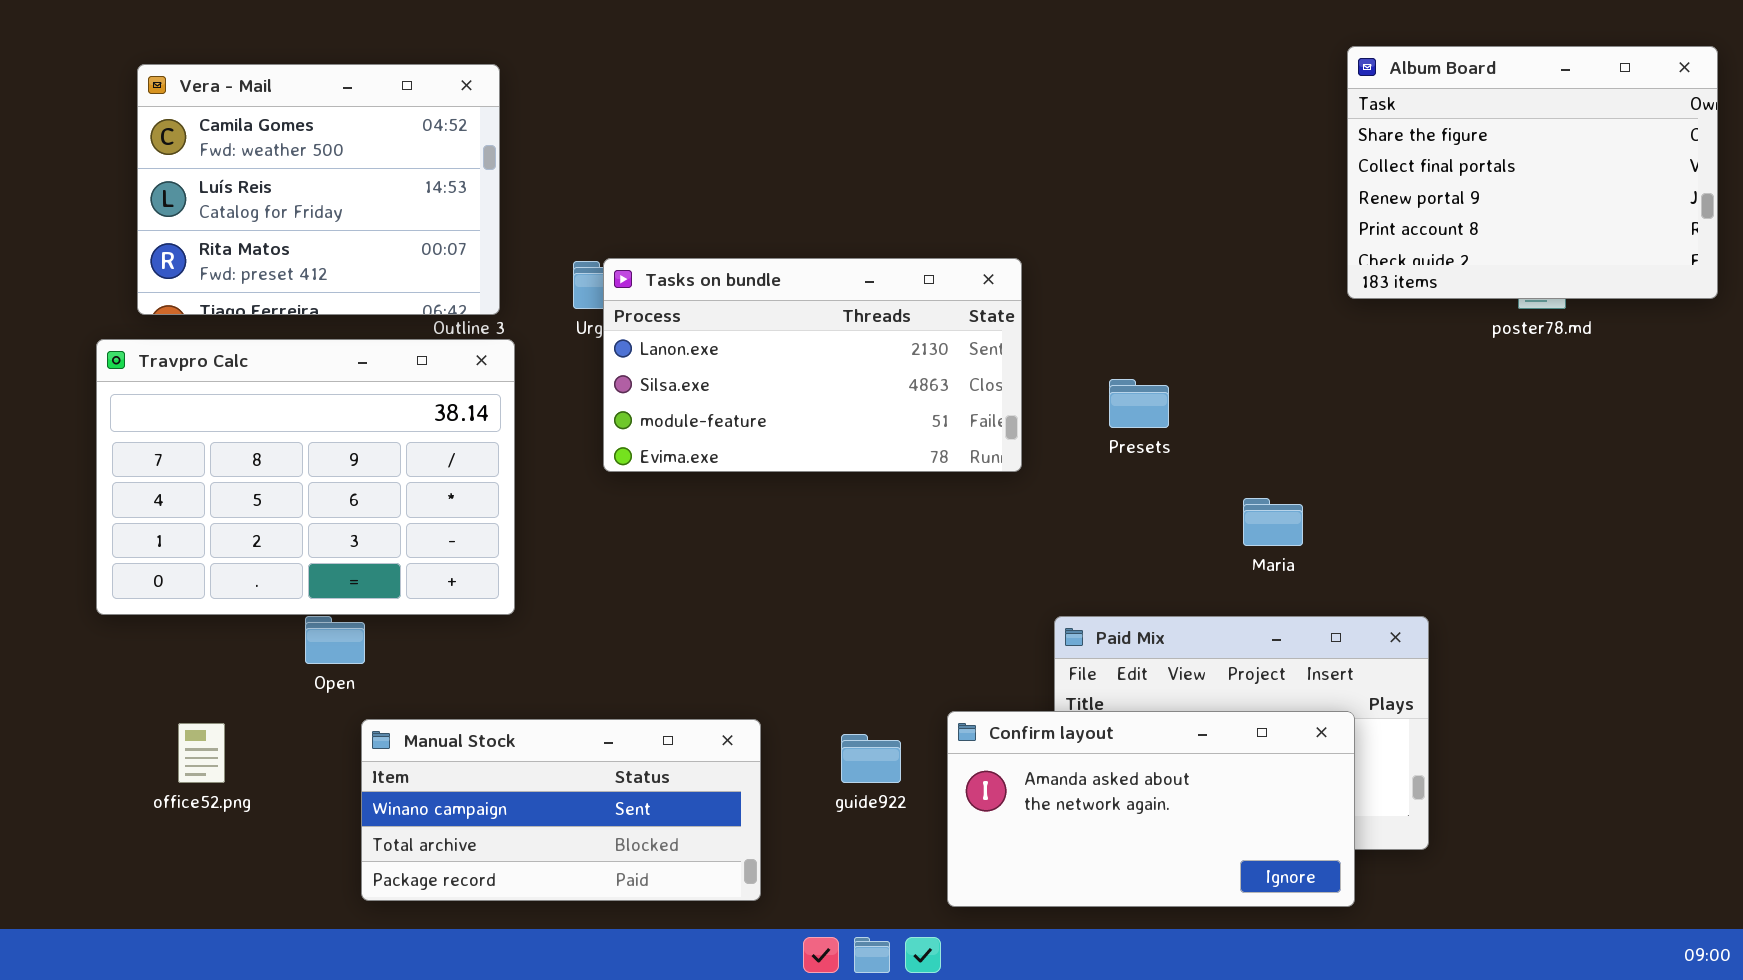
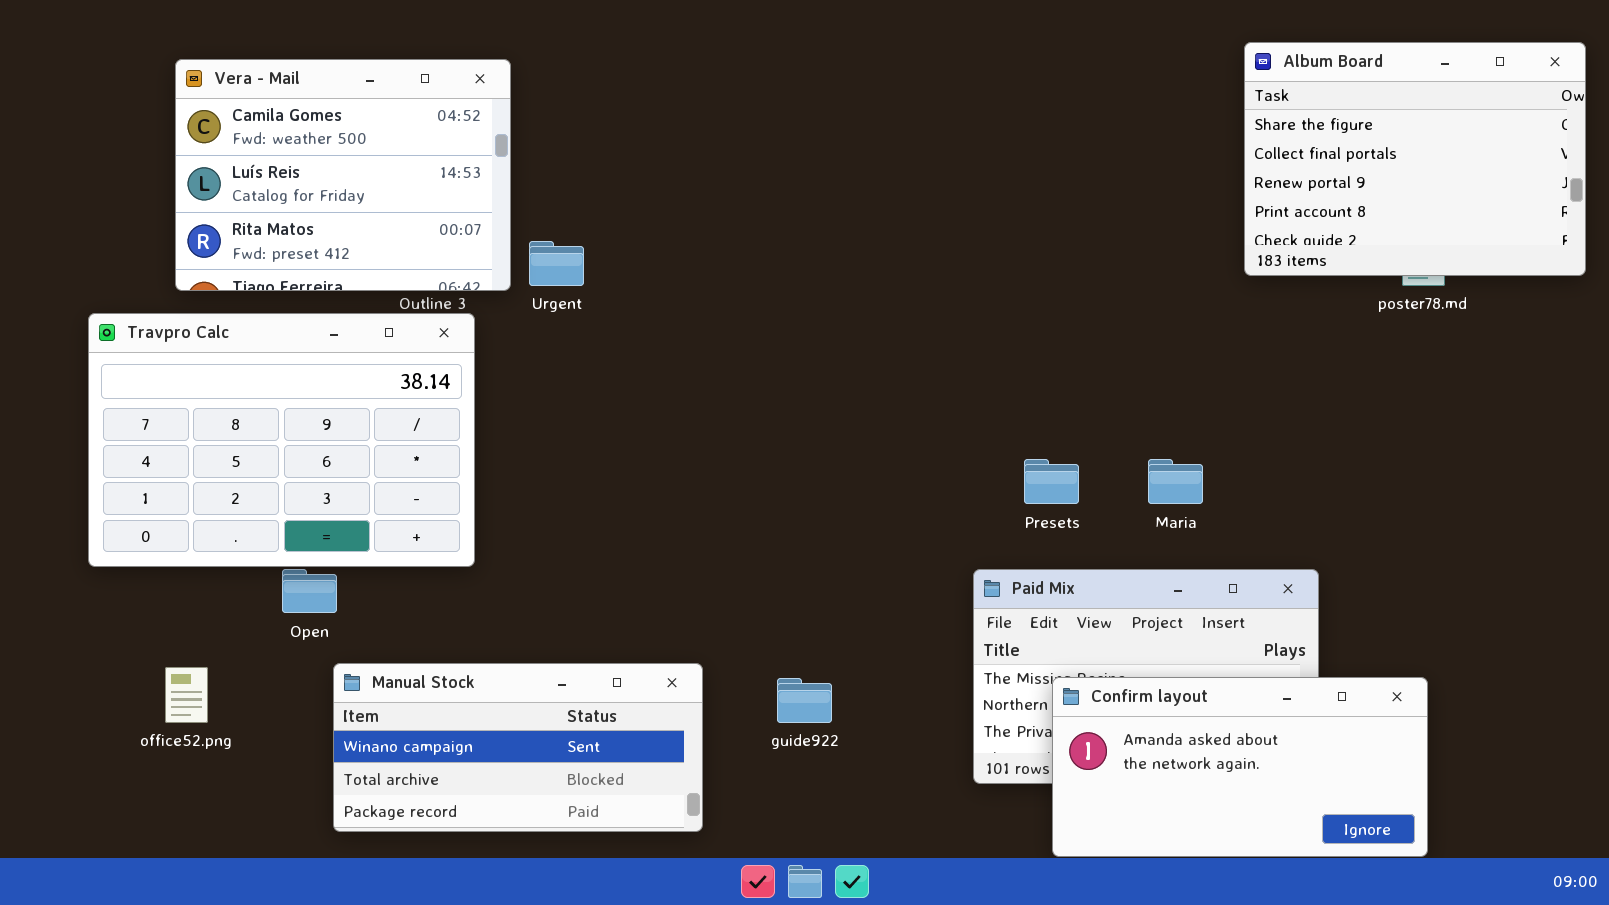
Vera - Mail: [137,64,500,315] -> [175,59,511,291], moved
Tasks on bundle: [603,258,1022,472] -> none, closed
Presets: [1109,379,1169,428] -> [1024,459,1079,504], moved
Confirm layout: [947,711,1355,907] -> [1052,677,1428,857], moved

